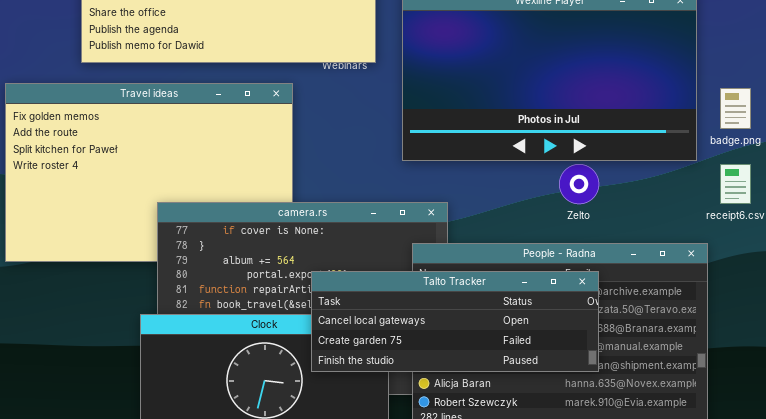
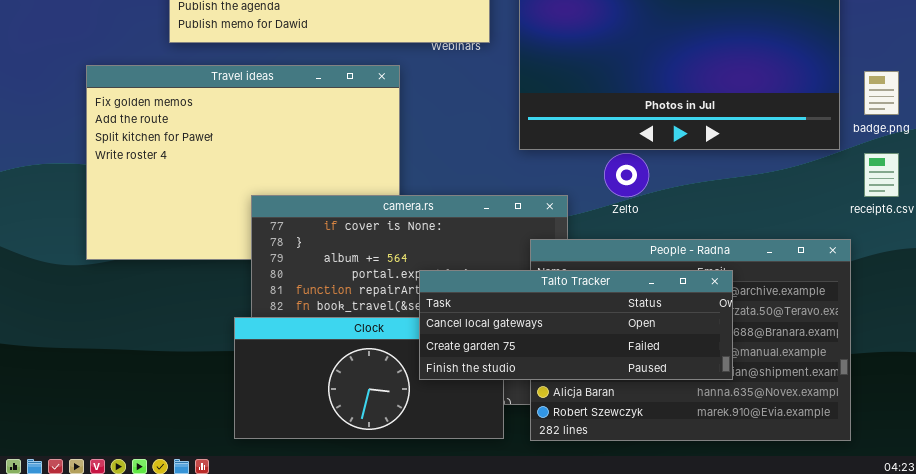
Zelto: [559,164,599,204] -> [604,153,649,197], moved

